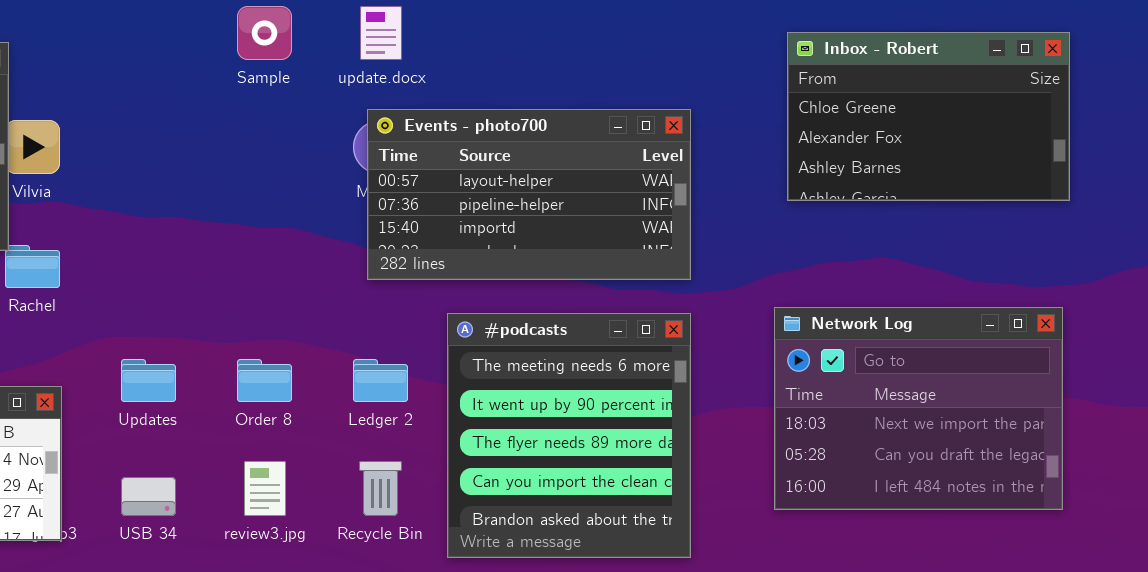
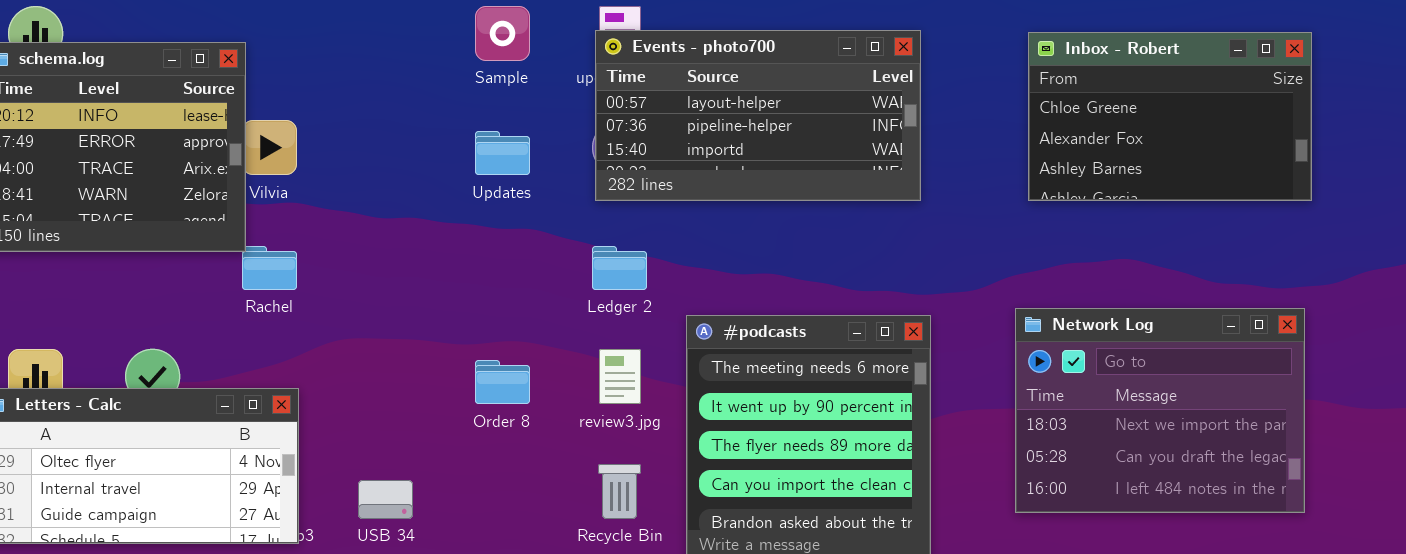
Events - photo700: [367,109,691,280] -> [595,30,921,201], moved
Updates: [121,359,176,402] -> [475,131,530,175], moved
Ledger 2: [353,359,408,402] -> [592,246,647,290], moved
review3.jpg: [244,461,286,516] -> [599,349,641,404], moved

